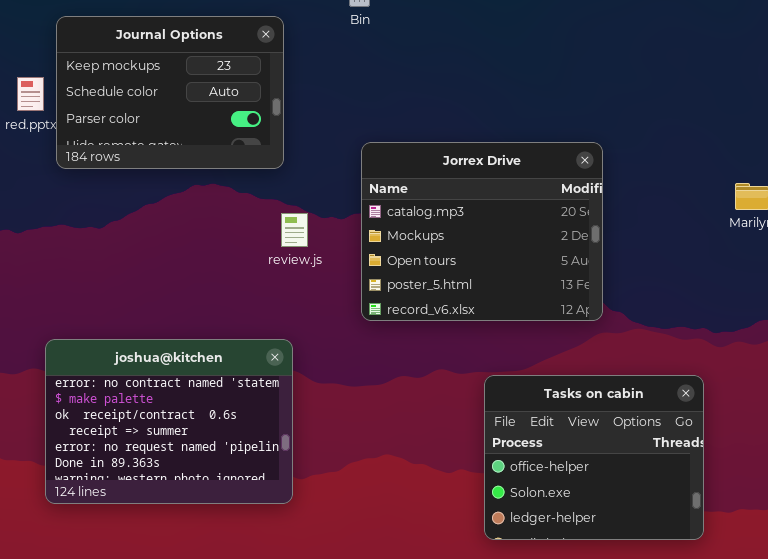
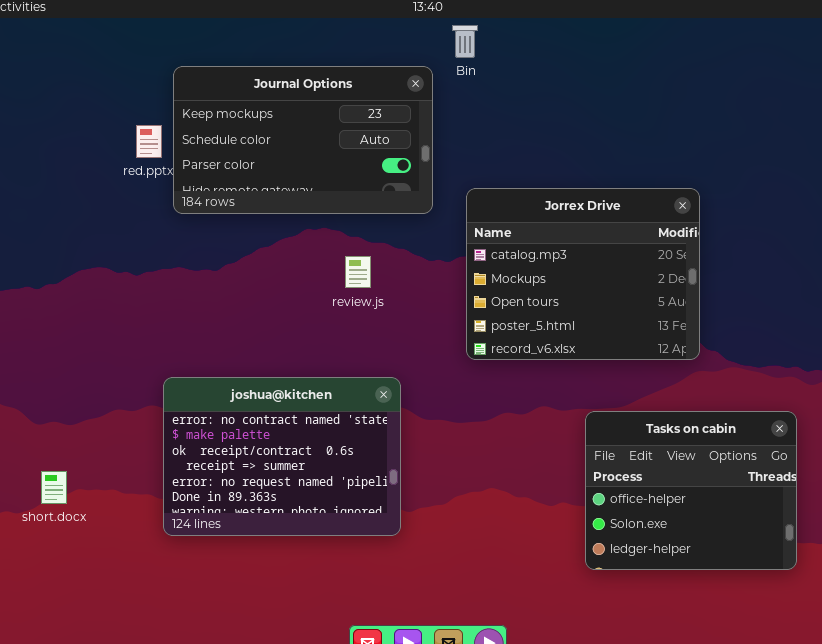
Journal Options: [56,16,284,169] -> [173,66,433,214], resized
review.js: [281,213,308,247] -> [345,256,371,288], moved

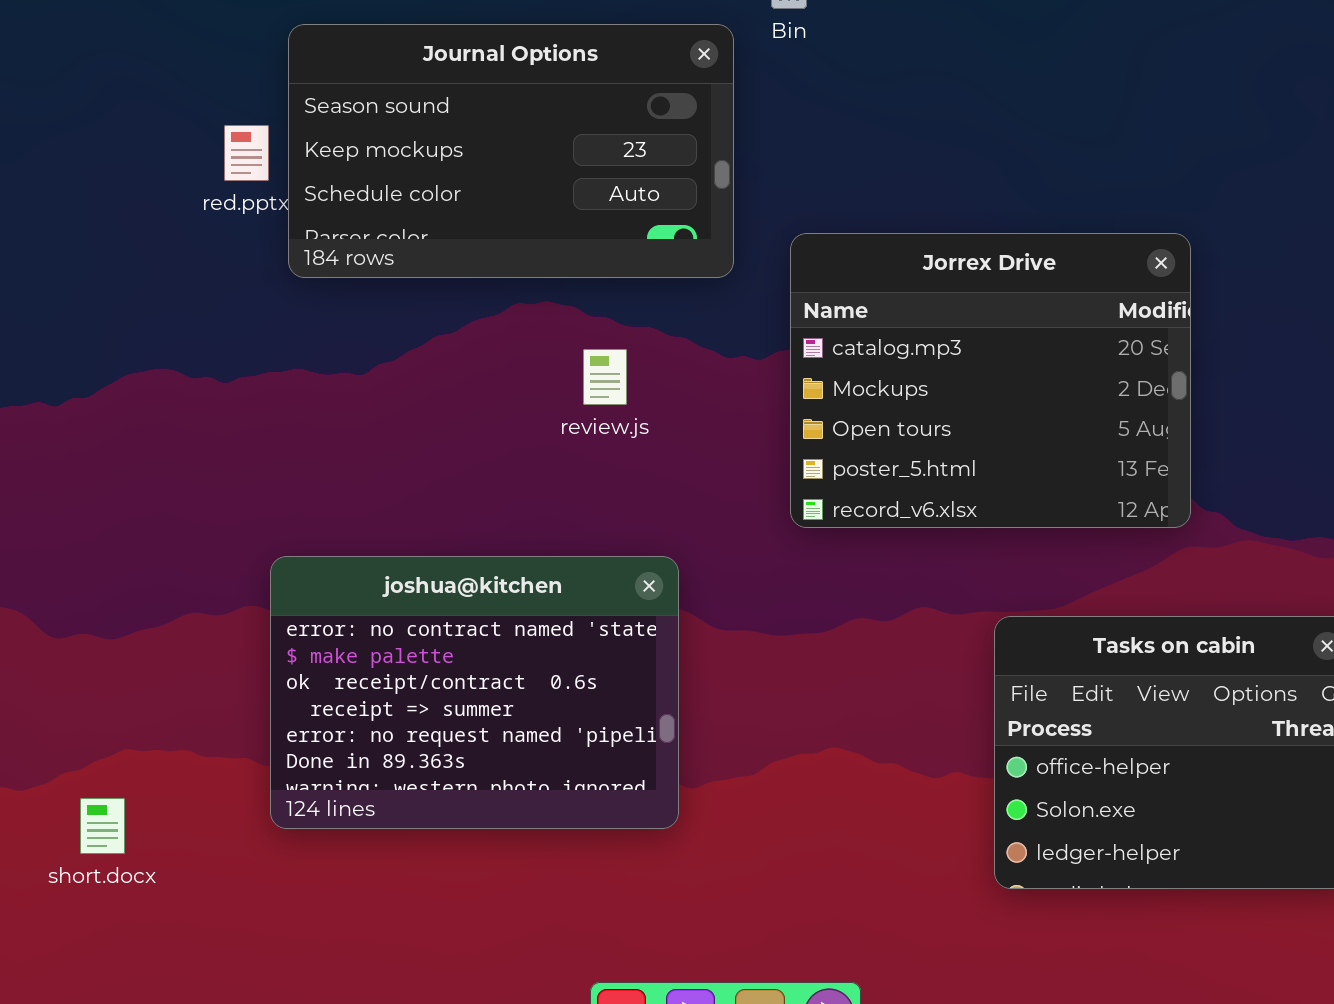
Journal Options: [173,66,433,214] -> [288,24,734,278], scrolled up 1 row
short.docx: [41,471,67,504] -> [80,798,125,854], moved

